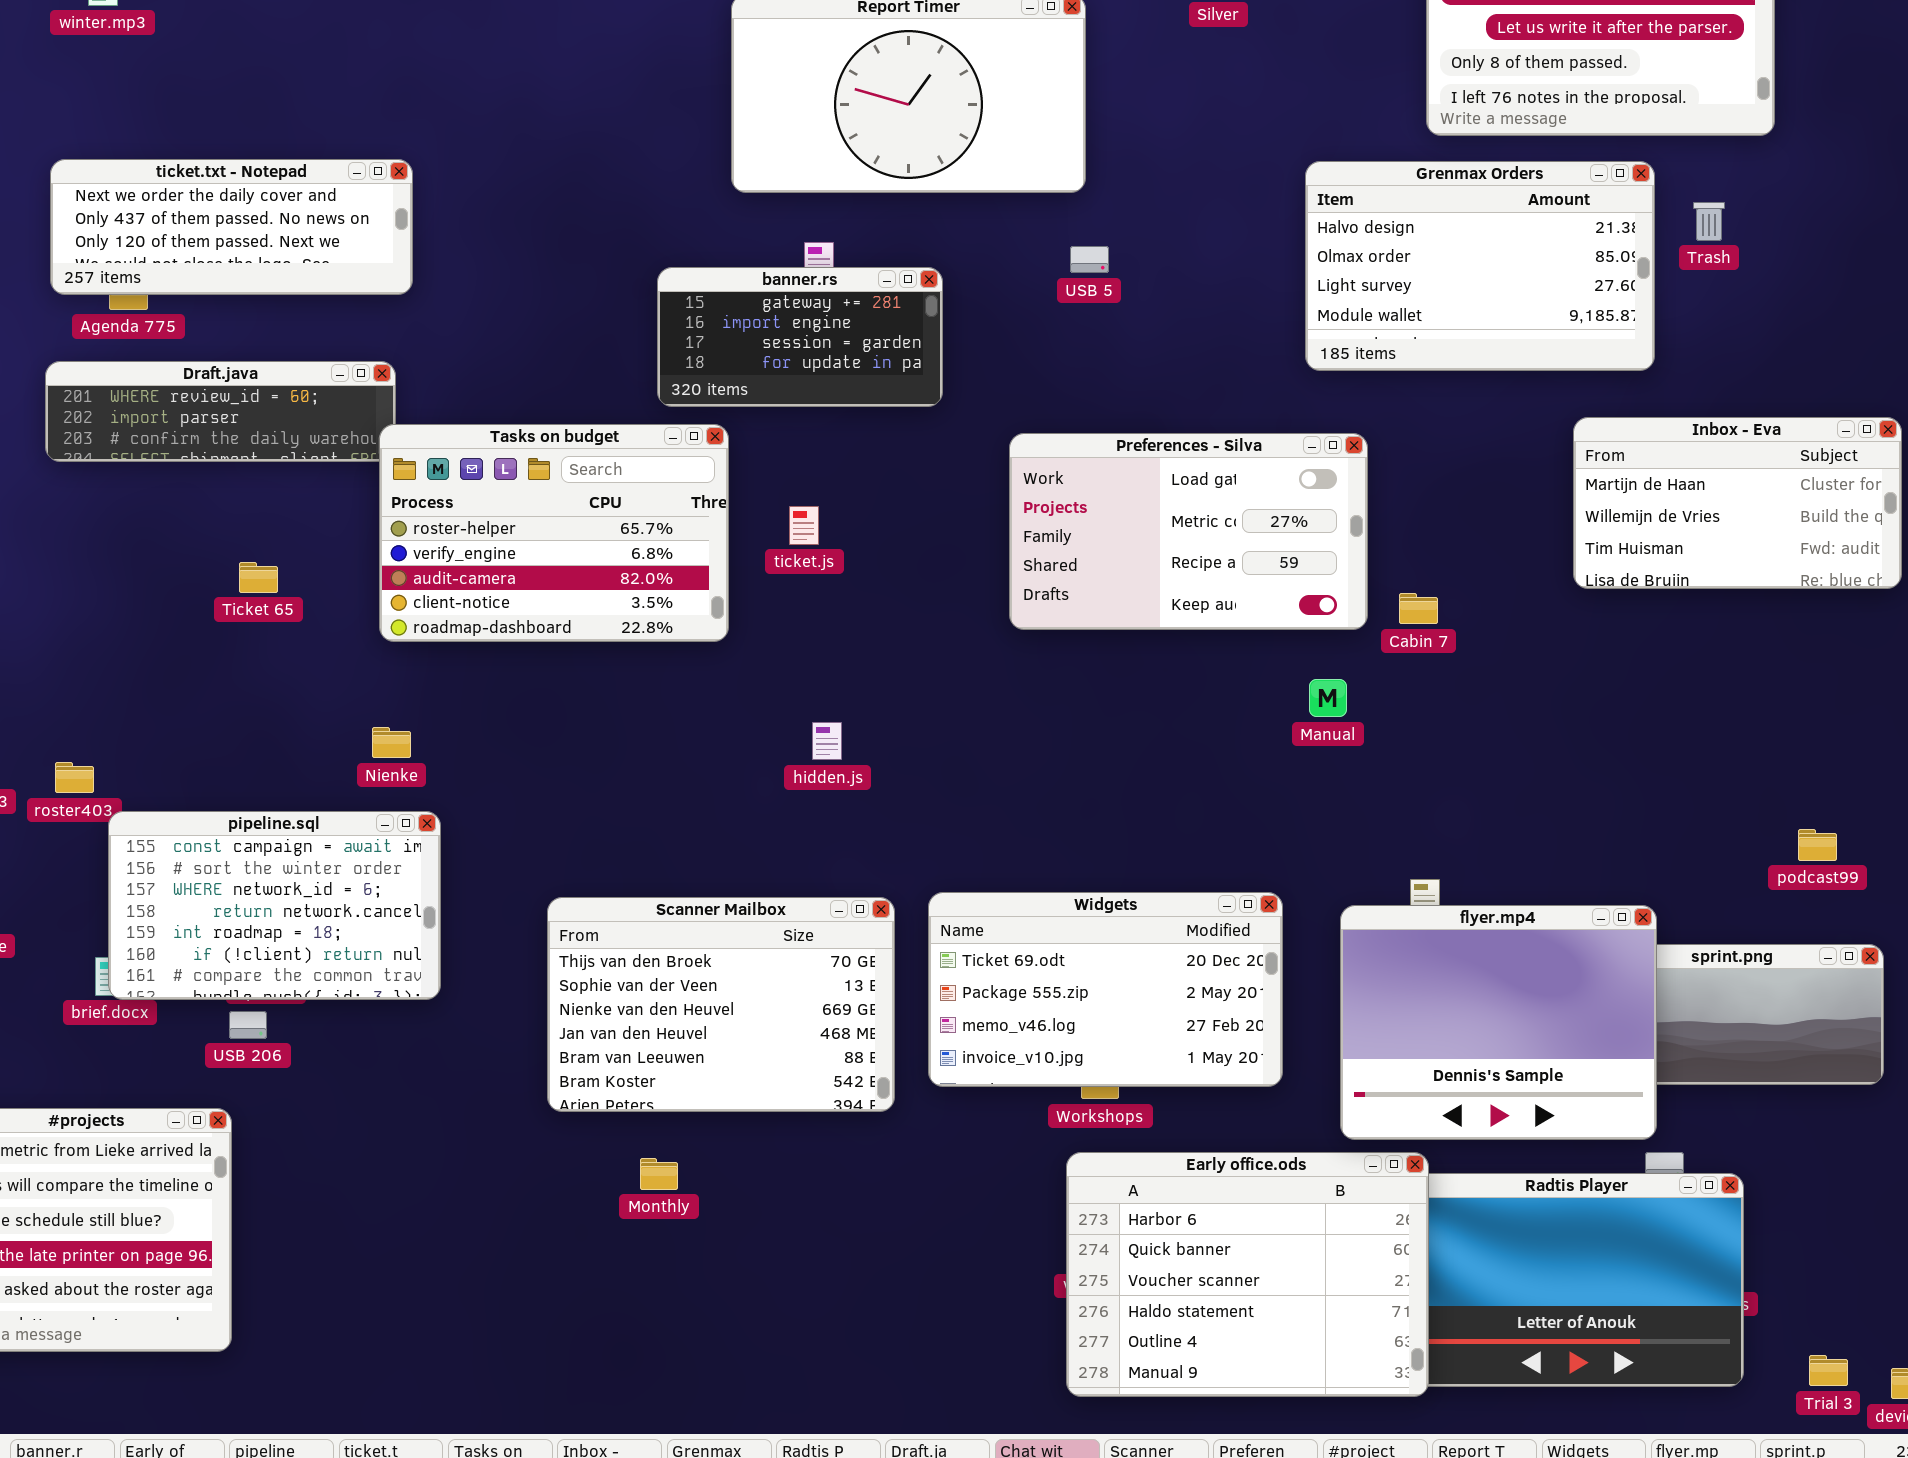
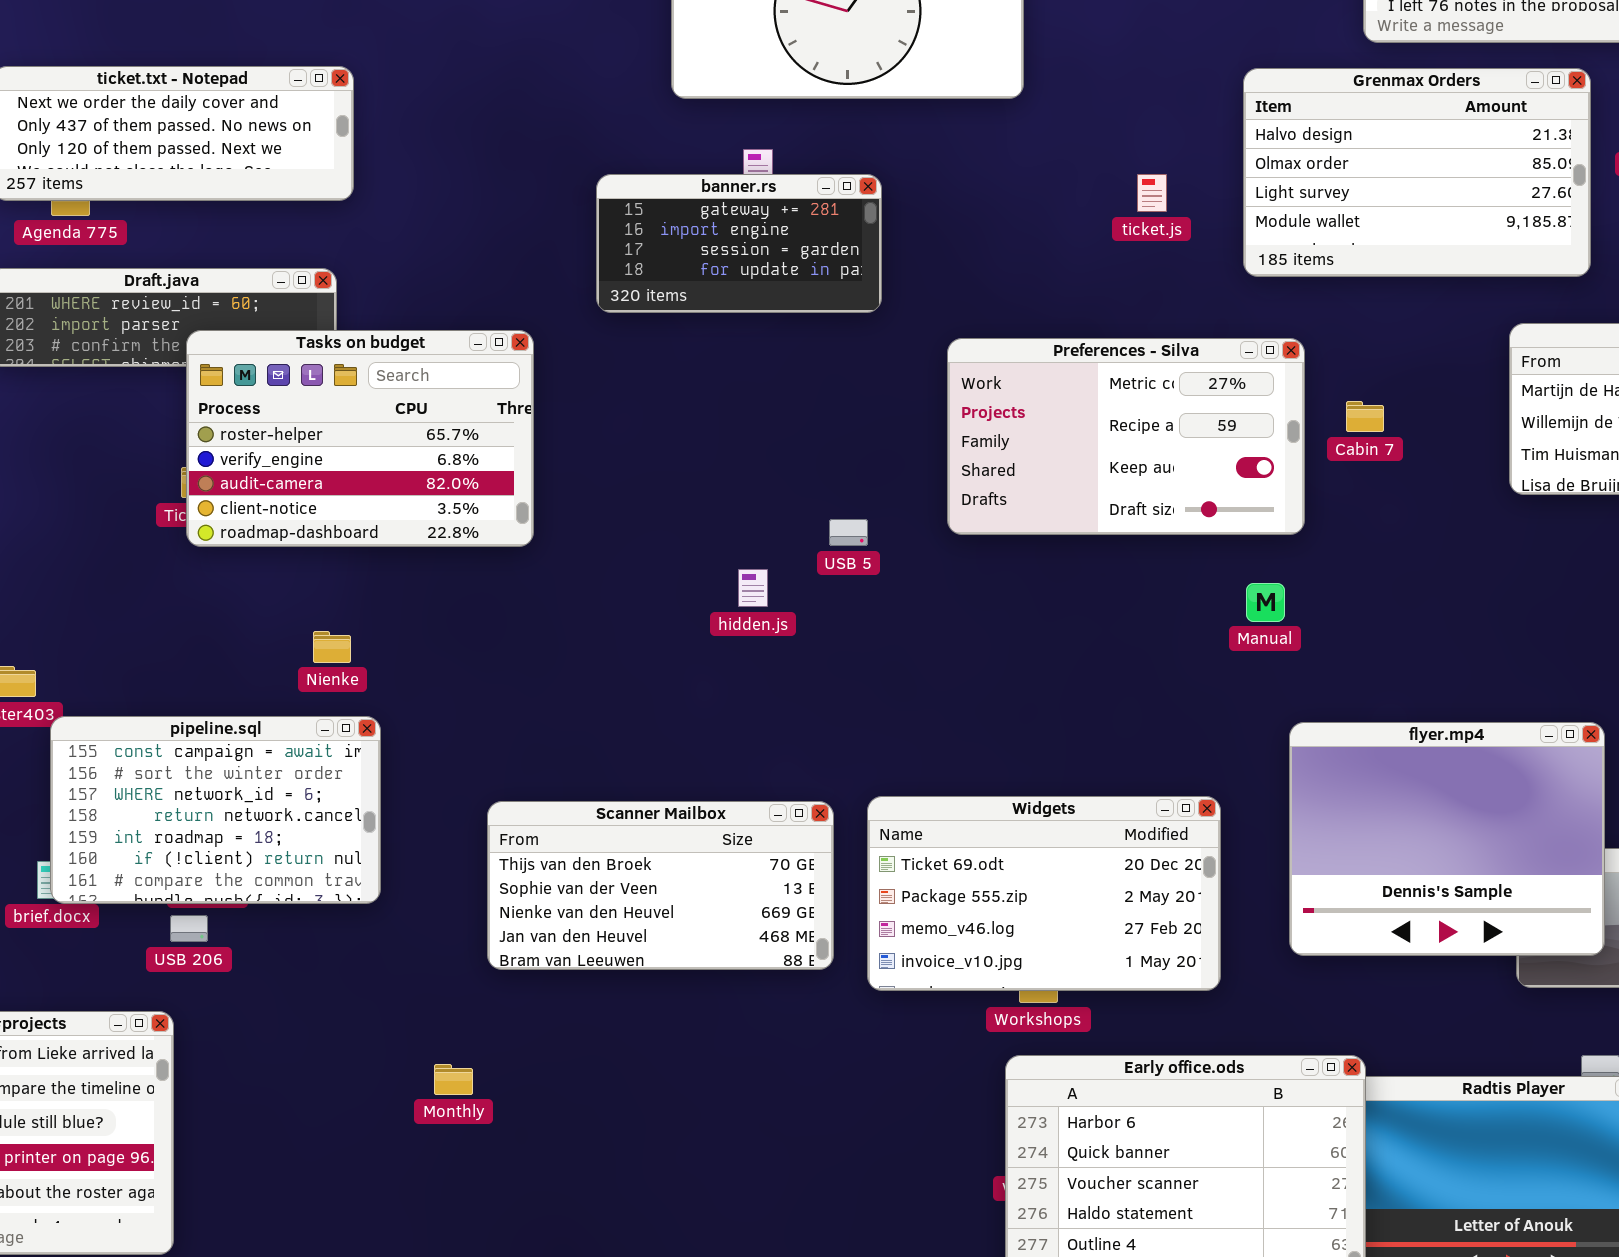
USB 5: [1070,246,1109,273] -> [829,519,868,546], moved
Tasks on budget: [379,424,729,642] -> [186,330,534,547], moved
Preferences - Silva: [1009,433,1368,630] -> [947,338,1305,535], scrolled down 1 row
ticket.js: [789,506,819,545] -> [1137,174,1167,212], moved
Cabin 7: [1399,593,1438,624] -> [1346,401,1384,432], moved
hidden.js: [812,722,842,760] -> [738,569,768,607], moved
Scanner Mailbox: [547,897,895,1112] -> [487,801,834,970], resized
flyer.mp4: [1340,905,1657,1140] -> [1289,722,1605,956], moved
Monthly: [640,1158,678,1190] -> [434,1064,473,1095], moved

